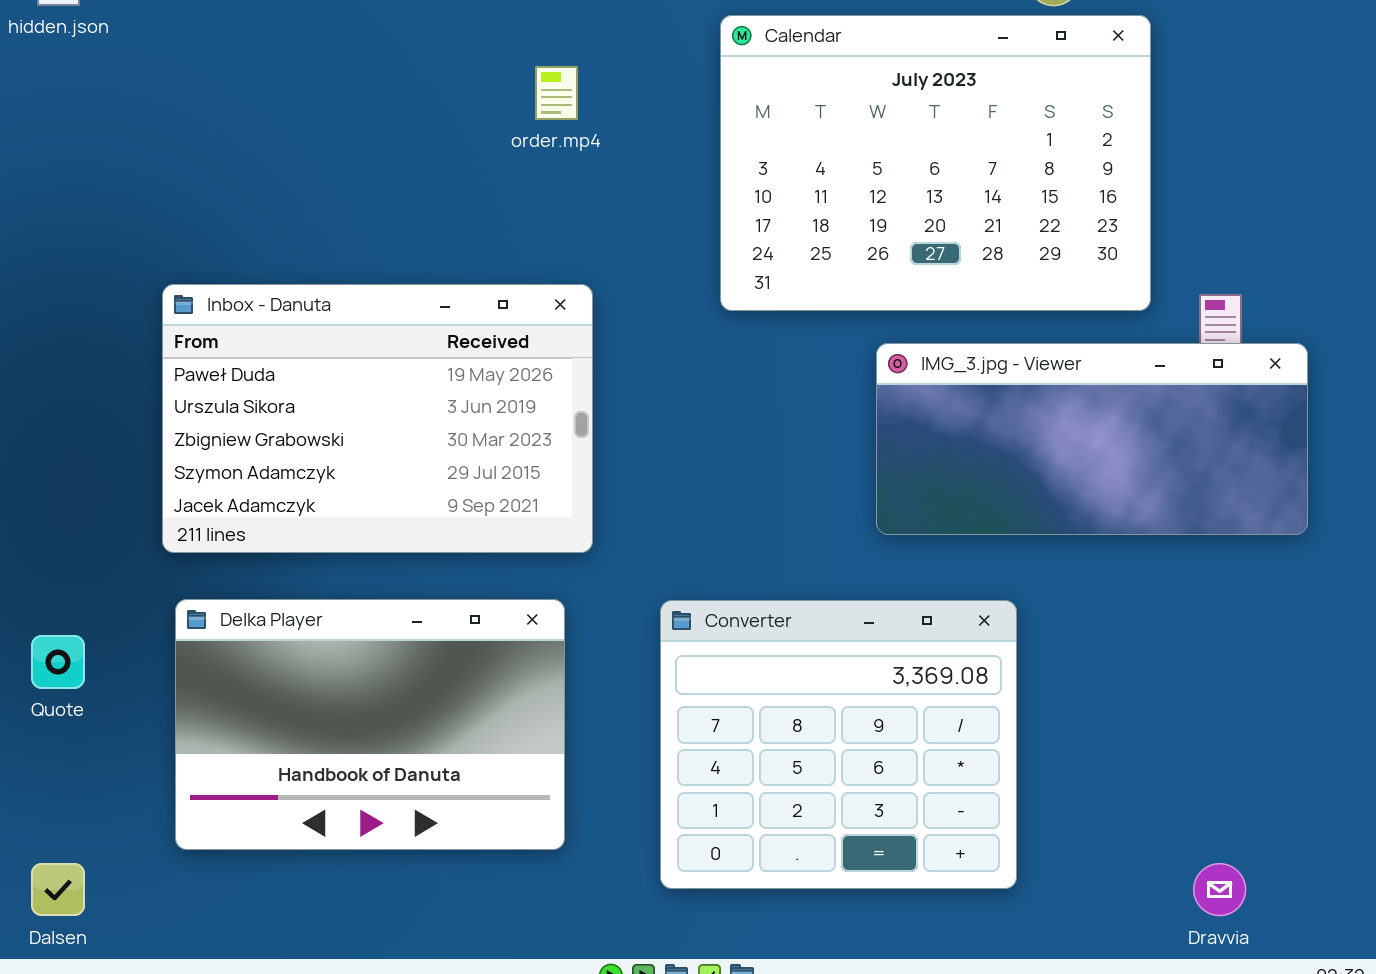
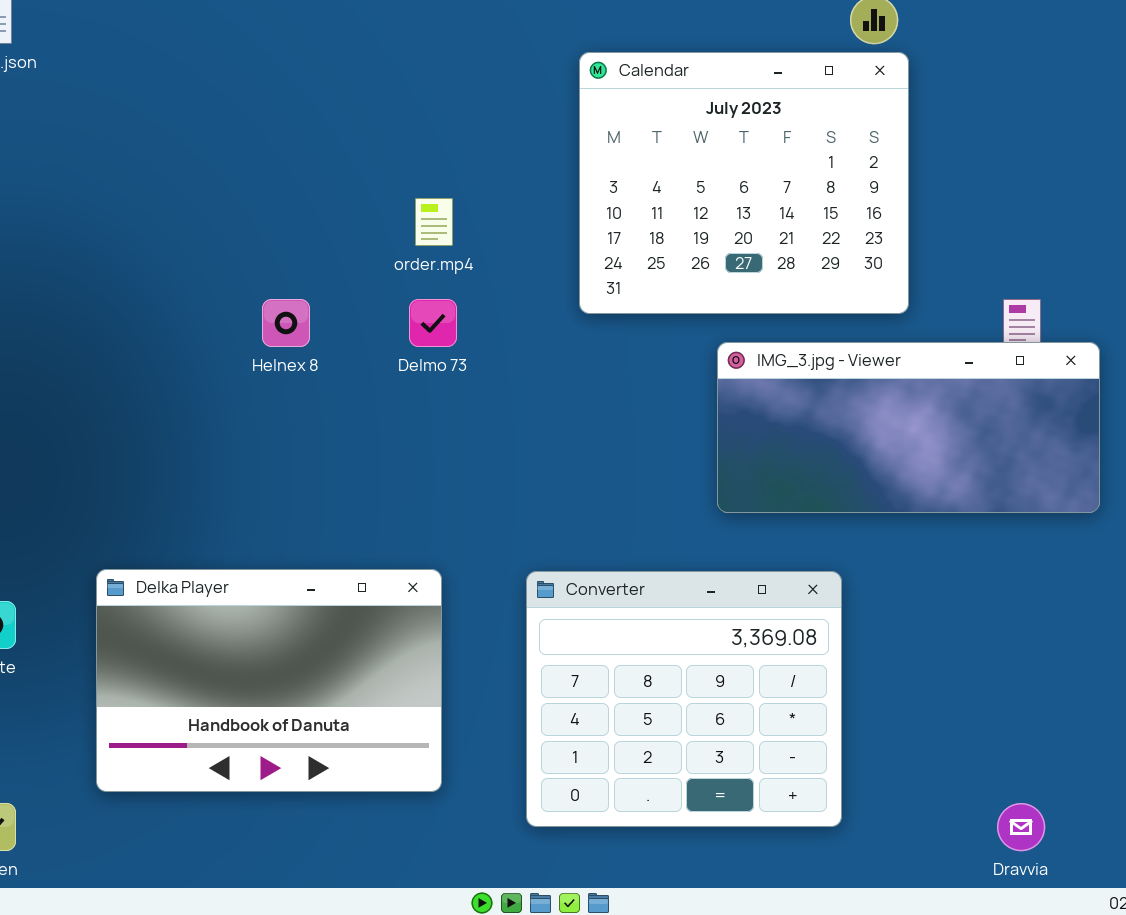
Calendar: [720,15,1151,311] -> [579,52,909,314], resized
order.mp4: [535,66,578,120] -> [415,198,453,246], moved
Inbox - Danuta: [162,284,593,553] -> none, closed

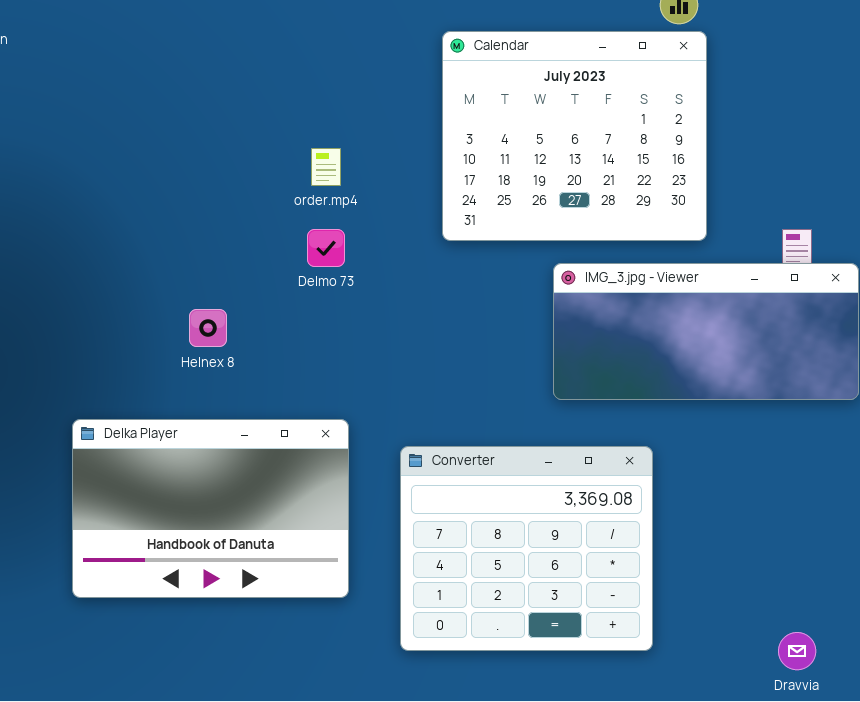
Helnex 8: [262,299,310,347] -> [189,309,227,347], moved
Delka Player: [96,569,442,792] -> [72,419,349,598], moved

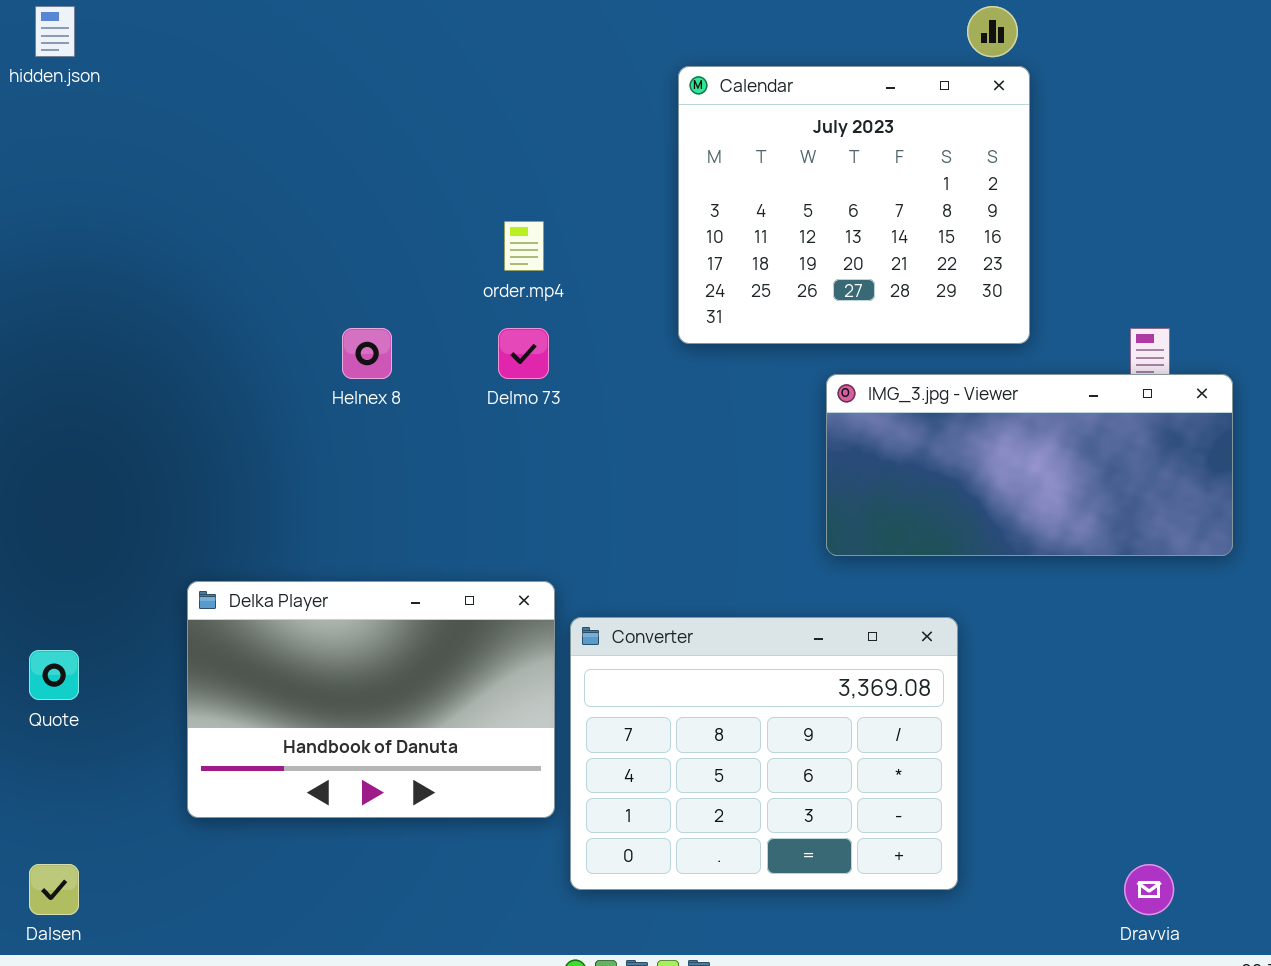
Helnex 8: [189,309,227,347] -> [342,328,392,379], moved
Converter: [400,446,653,651] -> [570,617,958,890], resized

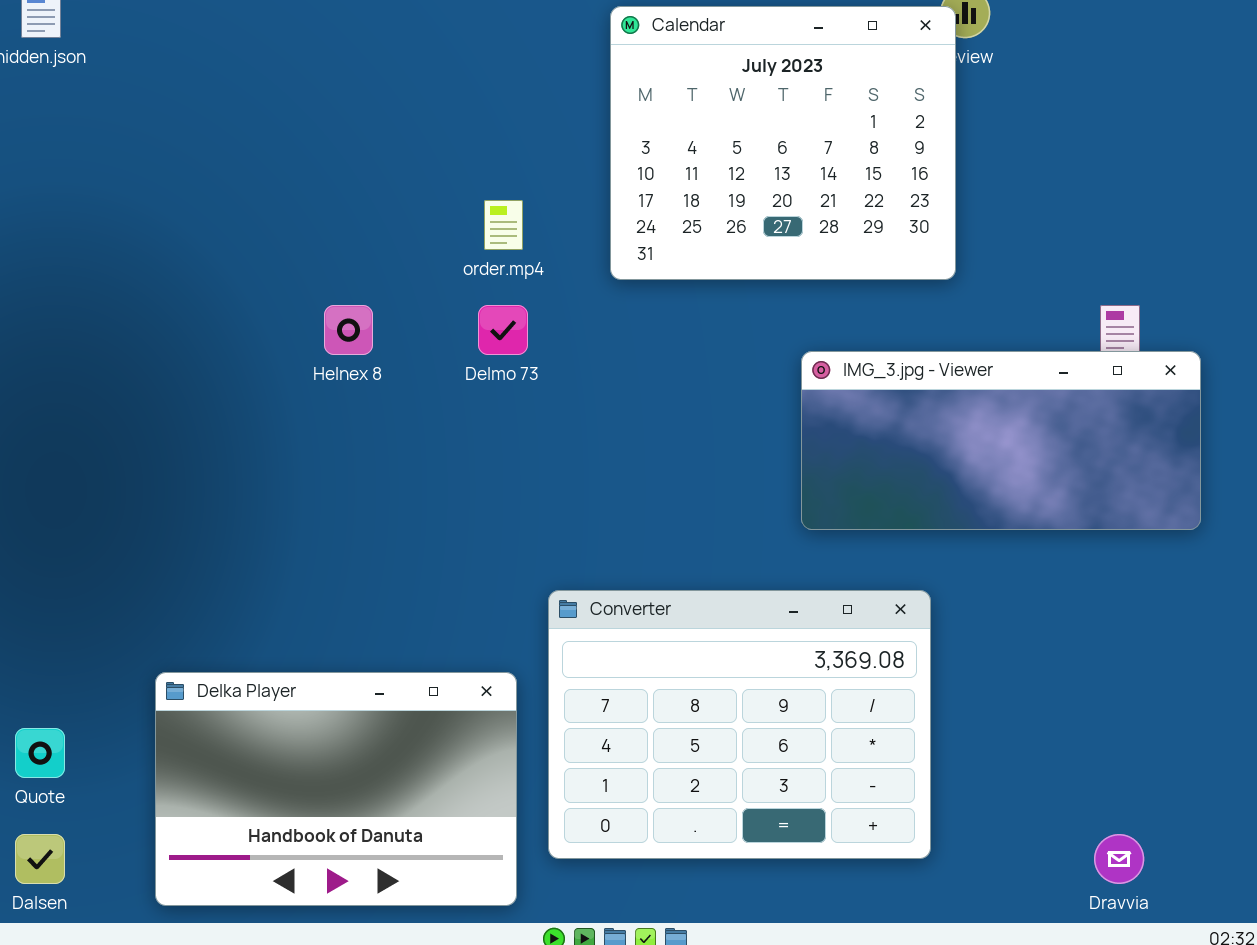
Calendar: [678,66,1030,344] -> [610,6,956,280], moved
Delka Player: [187,581,555,818] -> [155,672,517,906], moved
Quote: [29,650,79,700] -> [15,728,65,778], moved

